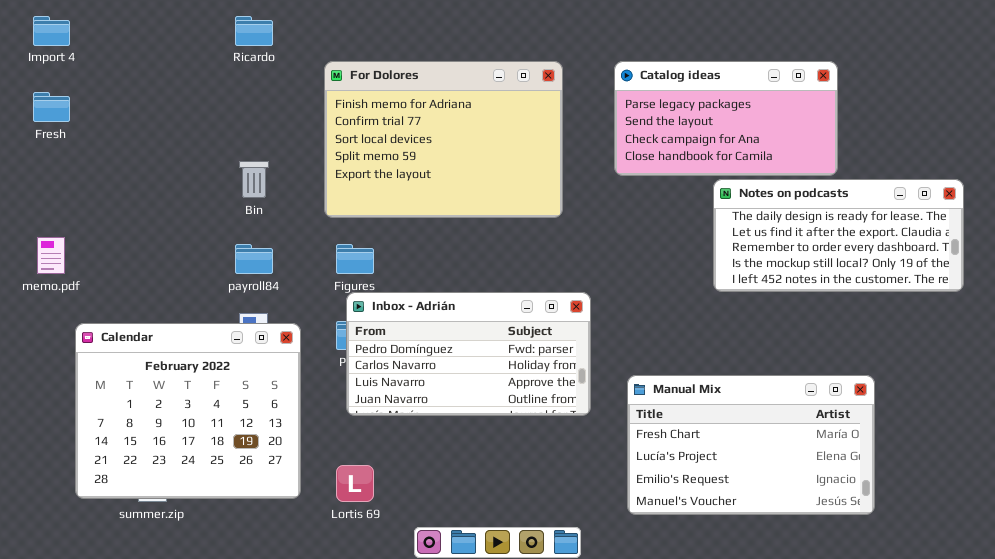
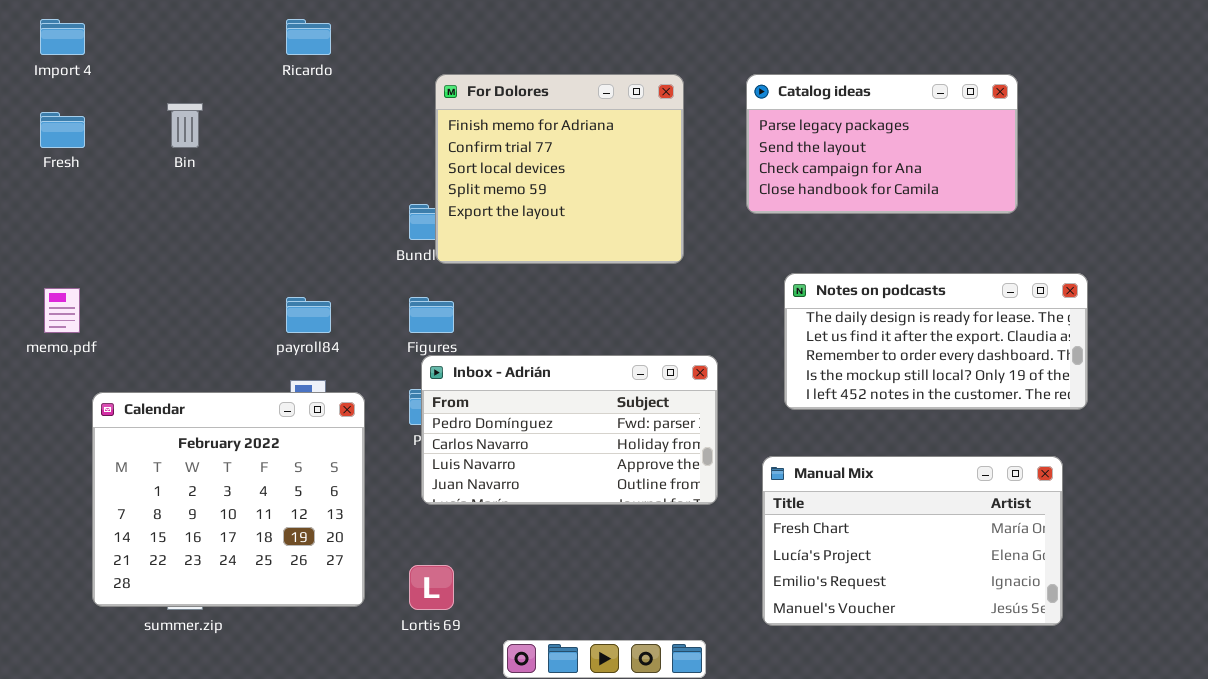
For Dolores: [324,61,563,218] -> [435,74,684,264], resized
Bin: [239,161,269,198] -> [167,103,203,148], moved
Notes on podcasts: [713,179,964,292] -> [784,273,1088,410], moved

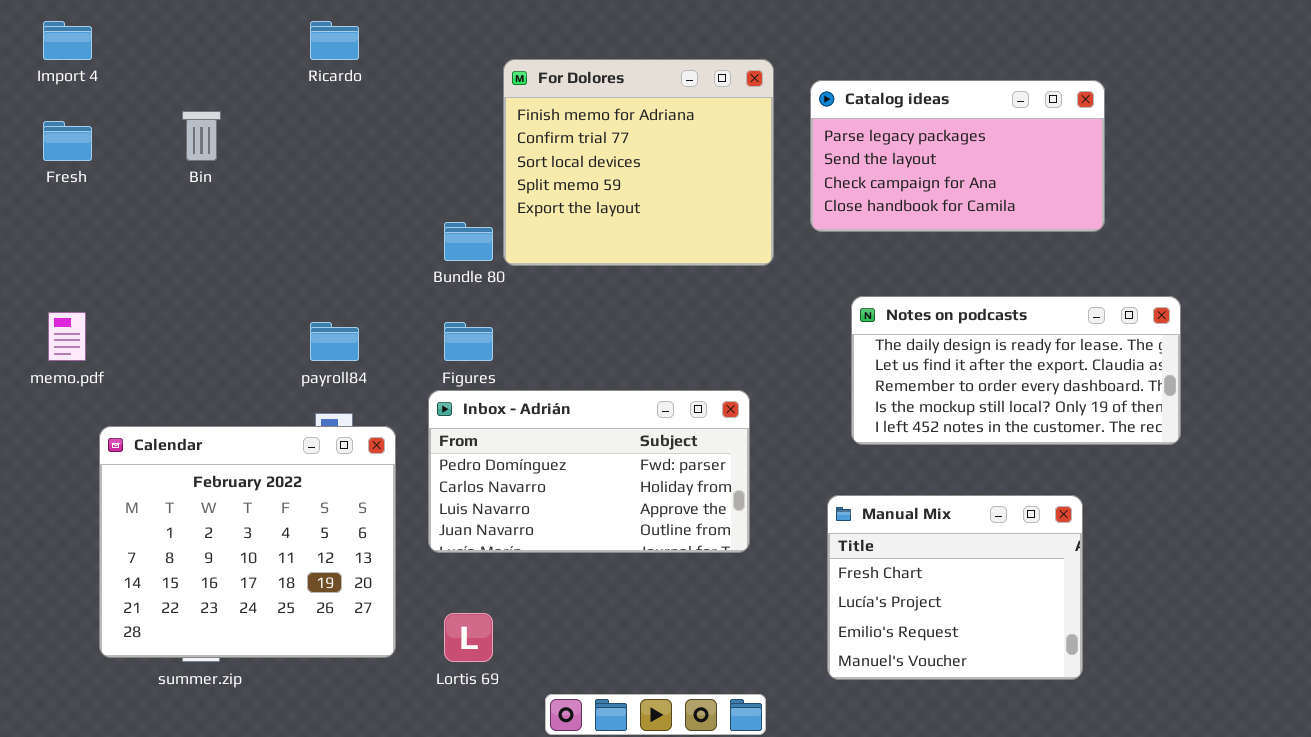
For Dolores: [435,74,684,264] -> [503,59,774,266], moved
Inbox - Adrián: [421,355,718,505] -> [428,390,750,553], moved
Manual Mix: [762,456,1063,626] -> [827,495,1083,680], resized

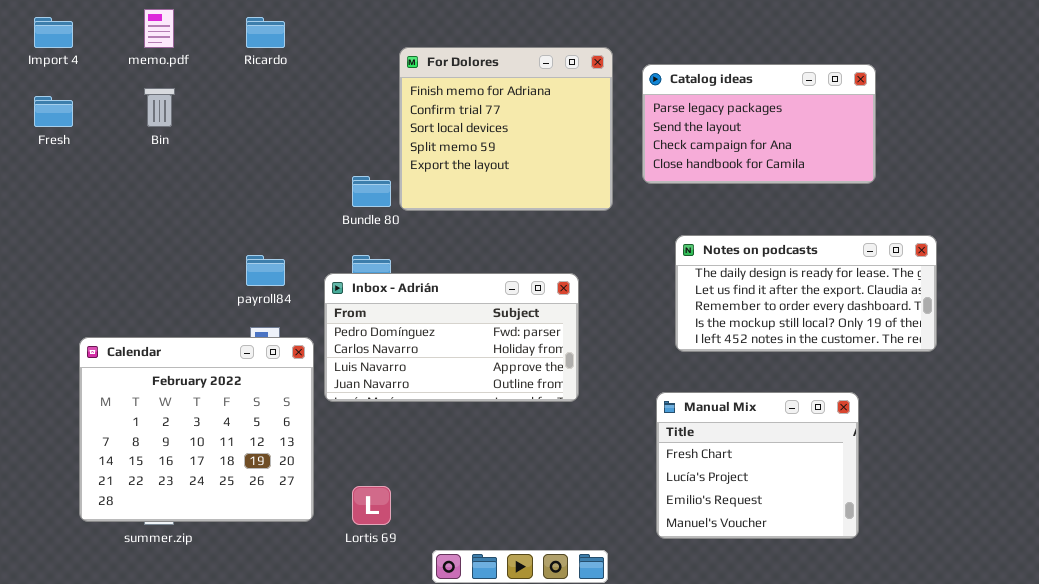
memo.pdf: [48,312,86,361] -> [144,9,174,48], moved
Inbox - Adrián: [428,390,750,553] -> [324,273,579,402], moved

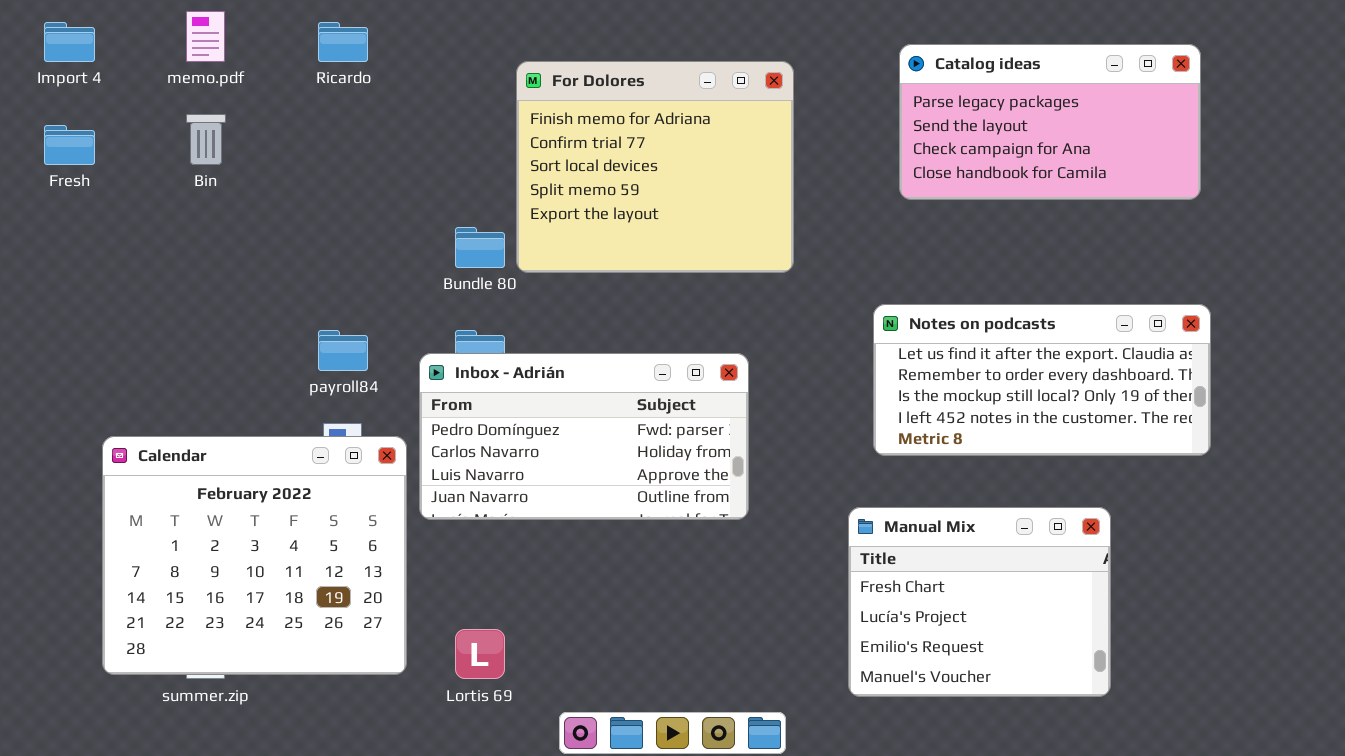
Catalog ideas: [642,64,876,184] -> [899,44,1201,200], moved
Notes on podcasts: [675,235,937,352] -> [873,304,1211,456], scrolled down 1 row

